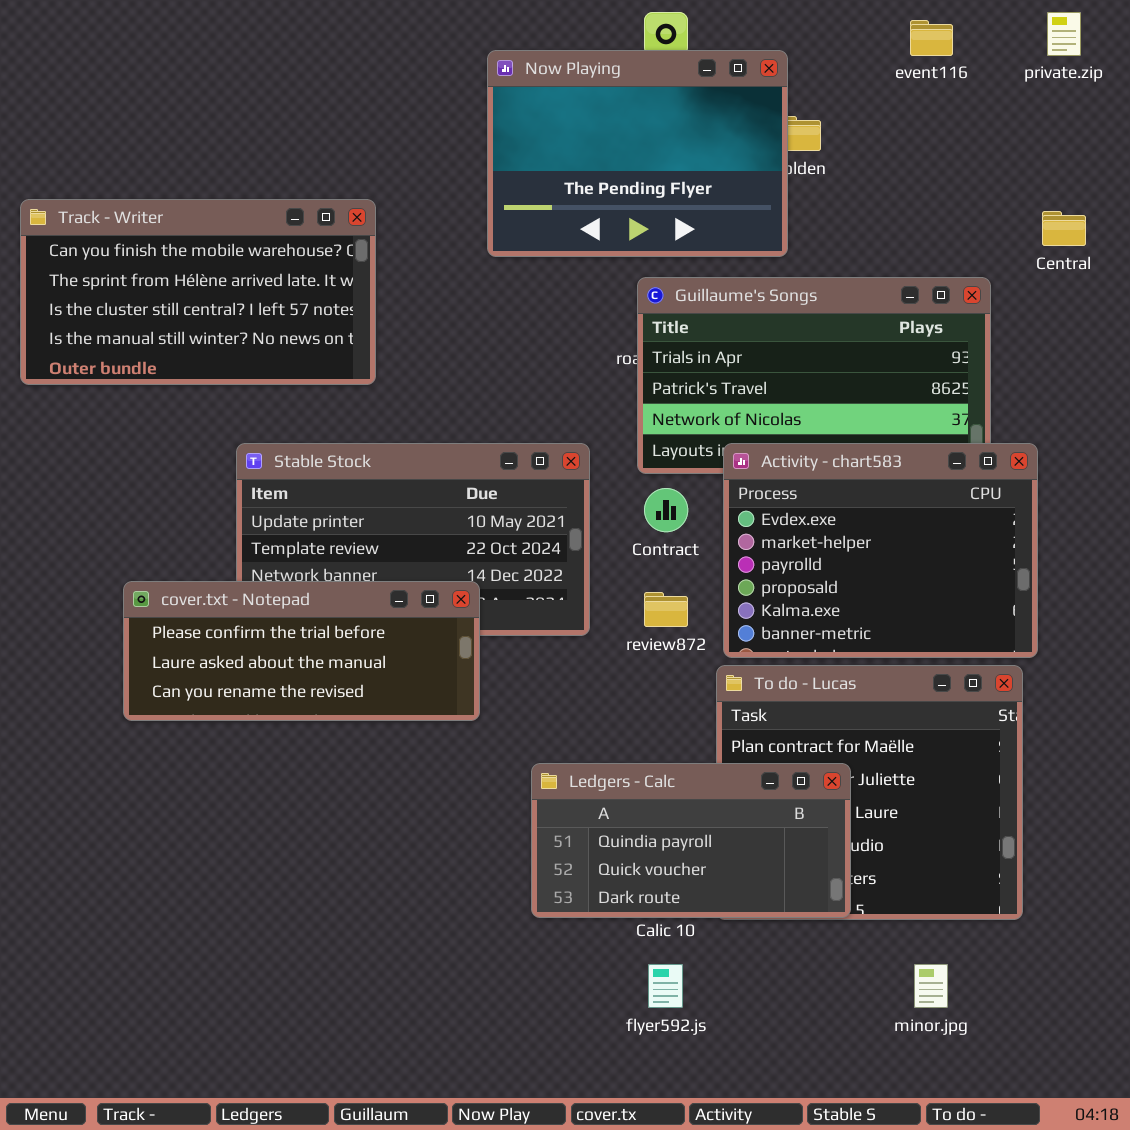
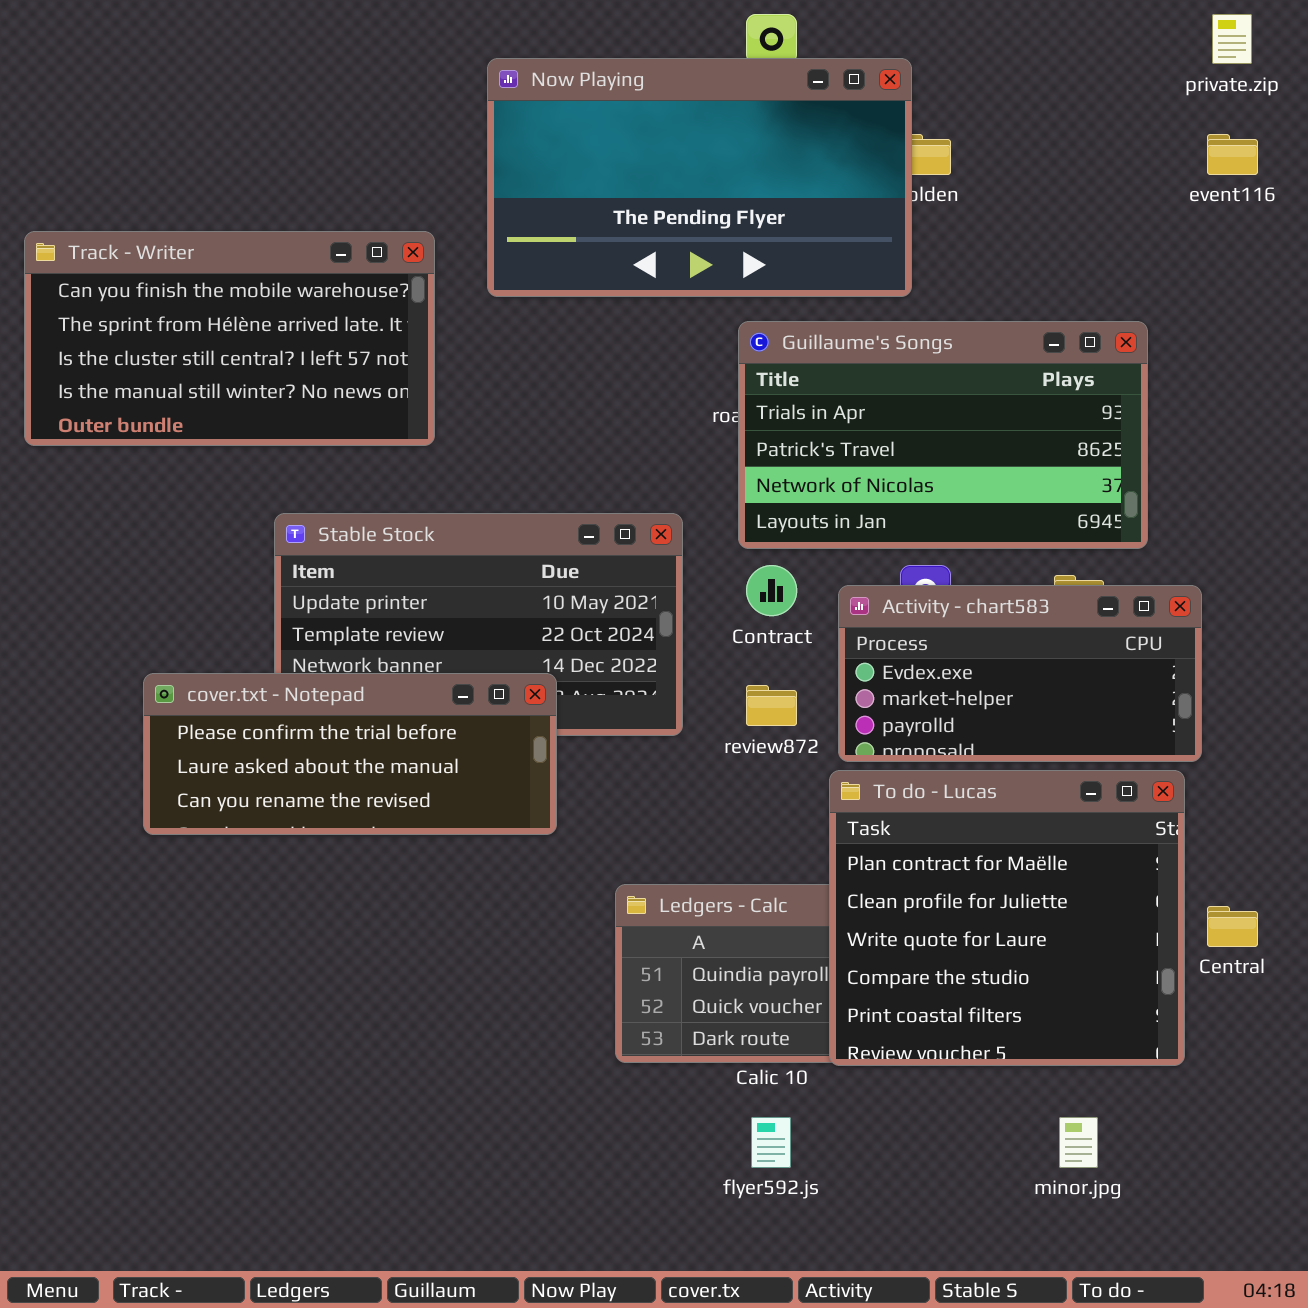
event116: [910,20,953,56] -> [1207,134,1258,175], moved
Now Playing: [487,50,788,257] -> [487,58,912,297], resized
Central: [1042,211,1086,246] -> [1207,906,1258,947], moved
Activity - chart583: [723,443,1038,658] -> [838,585,1202,762], resized
To do - Lucas: [716,665,1023,920] -> [829,770,1185,1066], raised

